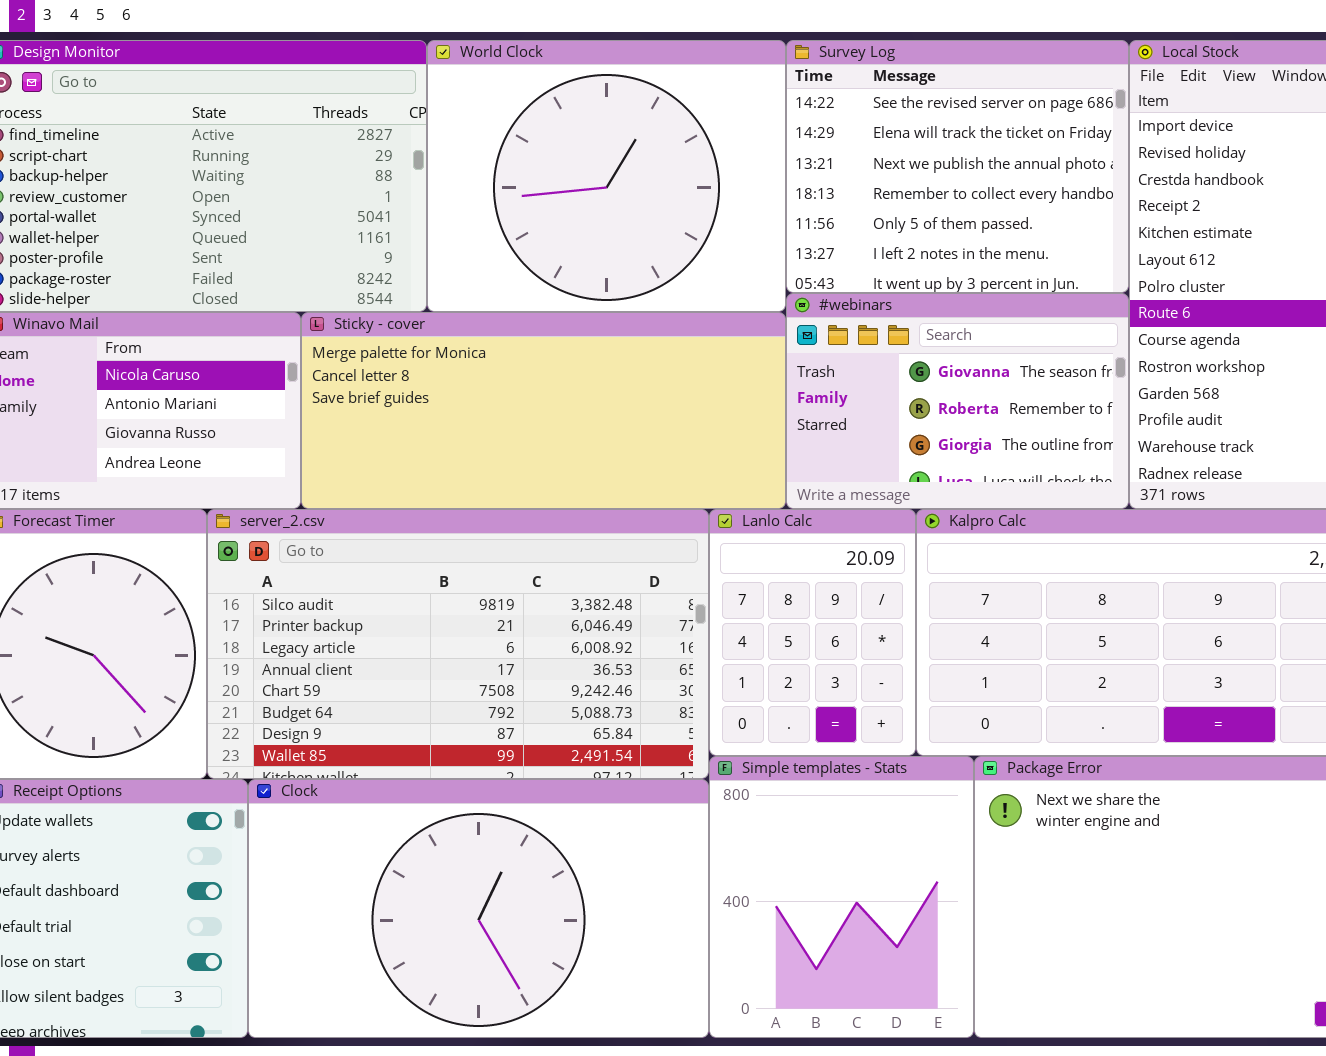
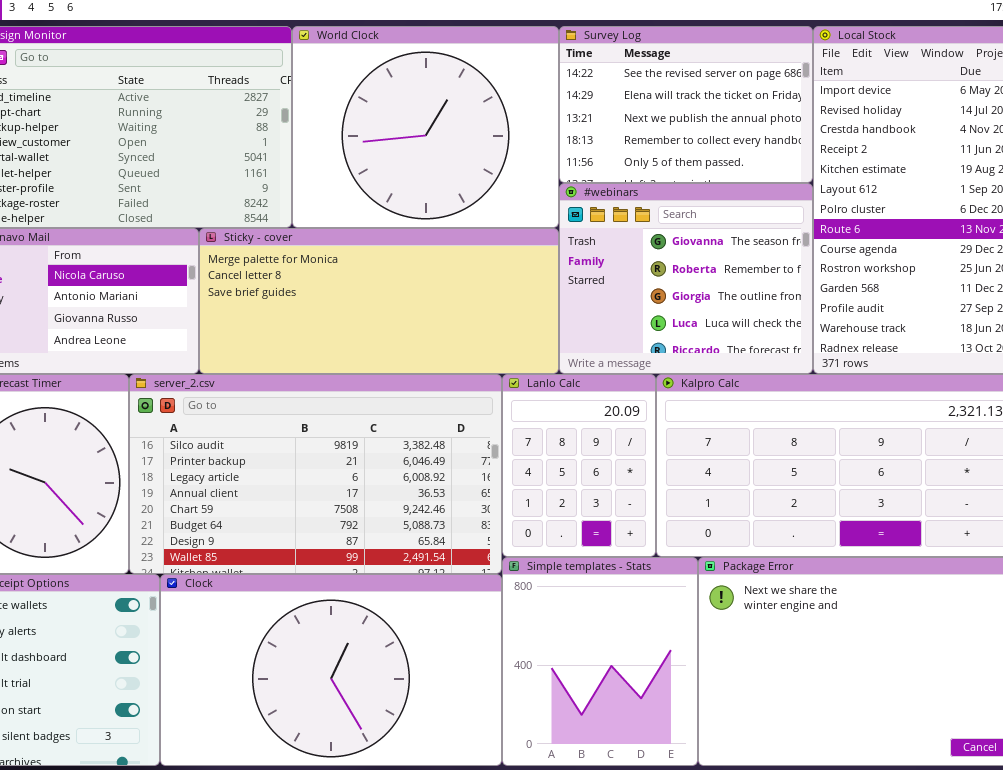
Survey Log: [786,40,1129,293] -> [559,26,813,183], resized
#webinars: [786,293,1129,509] -> [559,183,813,374], resized

